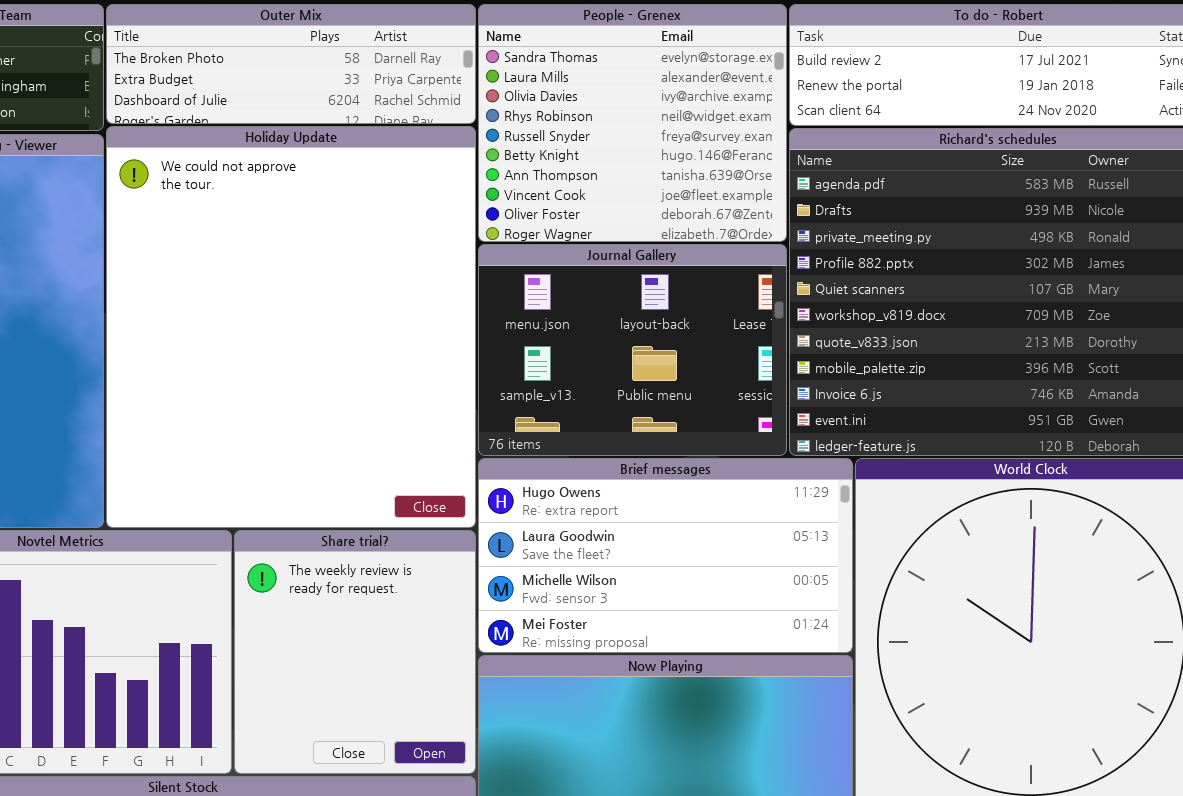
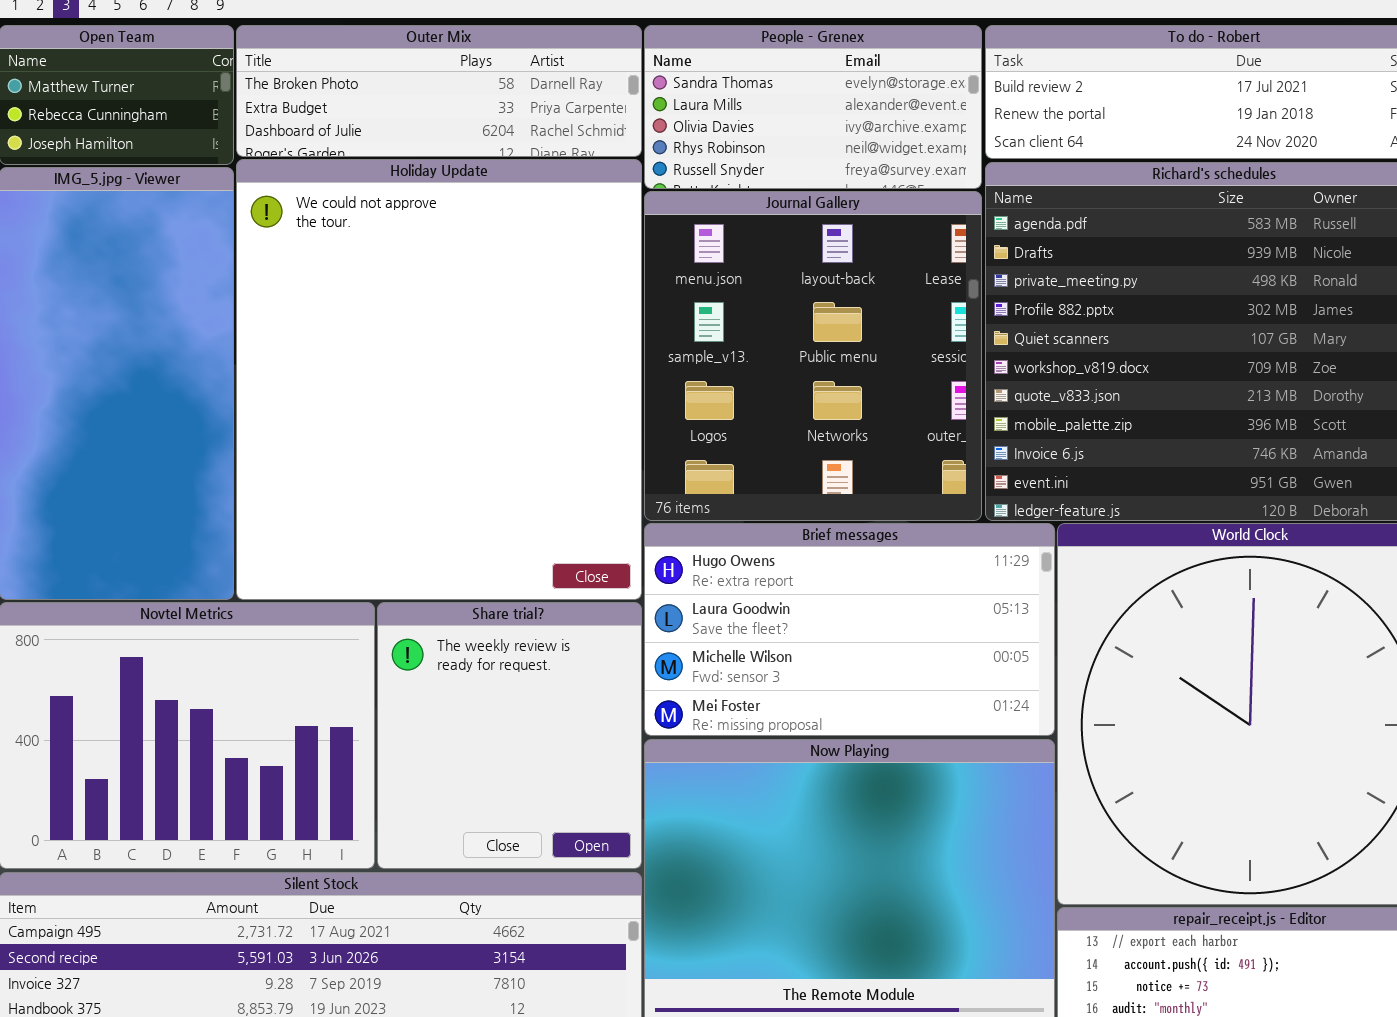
People - Grenex: [478,4,787,242] -> [644,25,982,189], resized
Journal Gallery: [478,244,787,456] -> [644,191,982,521], resized

